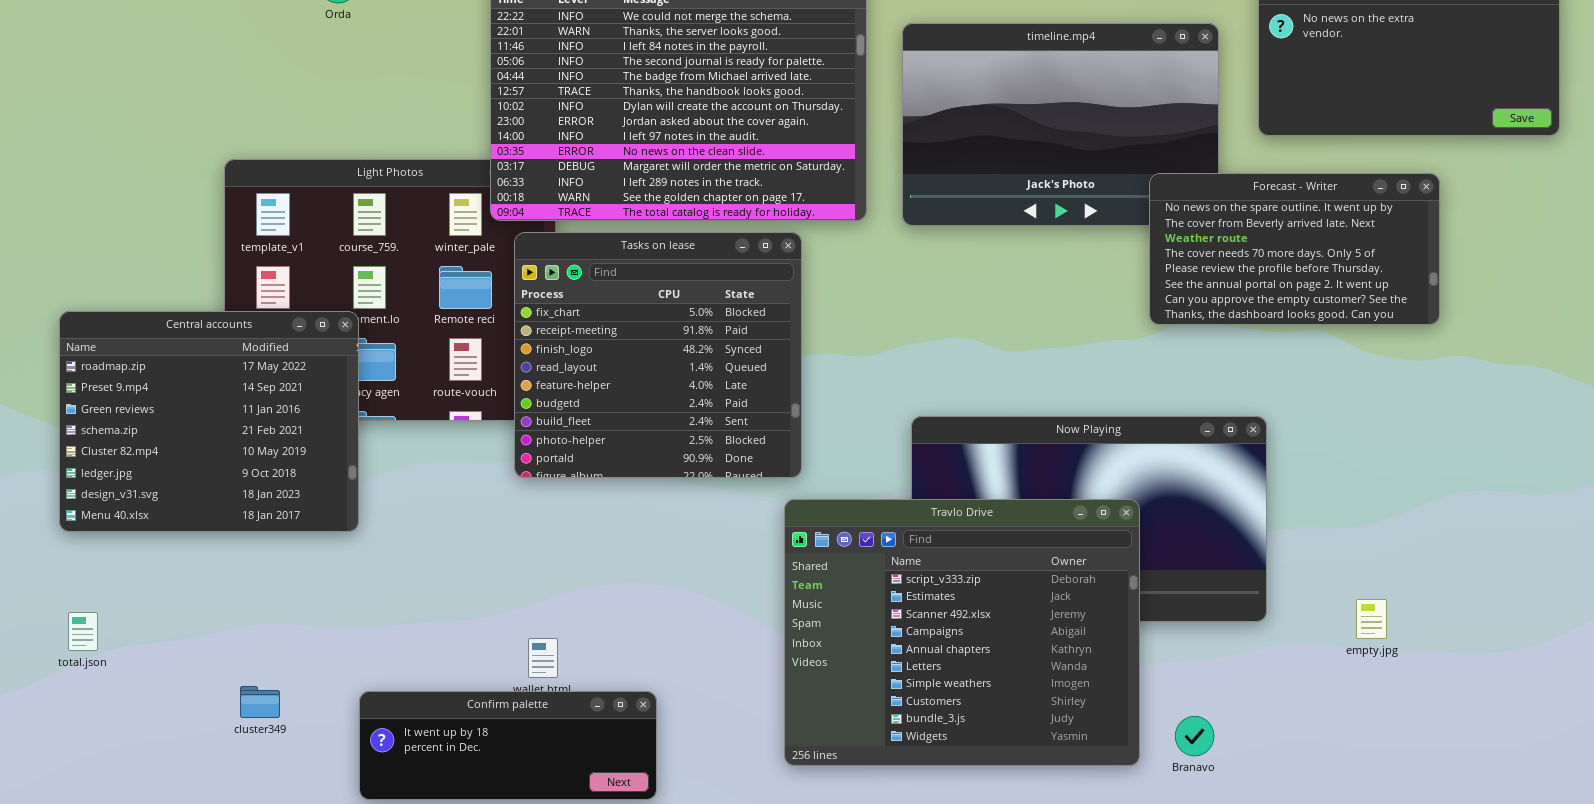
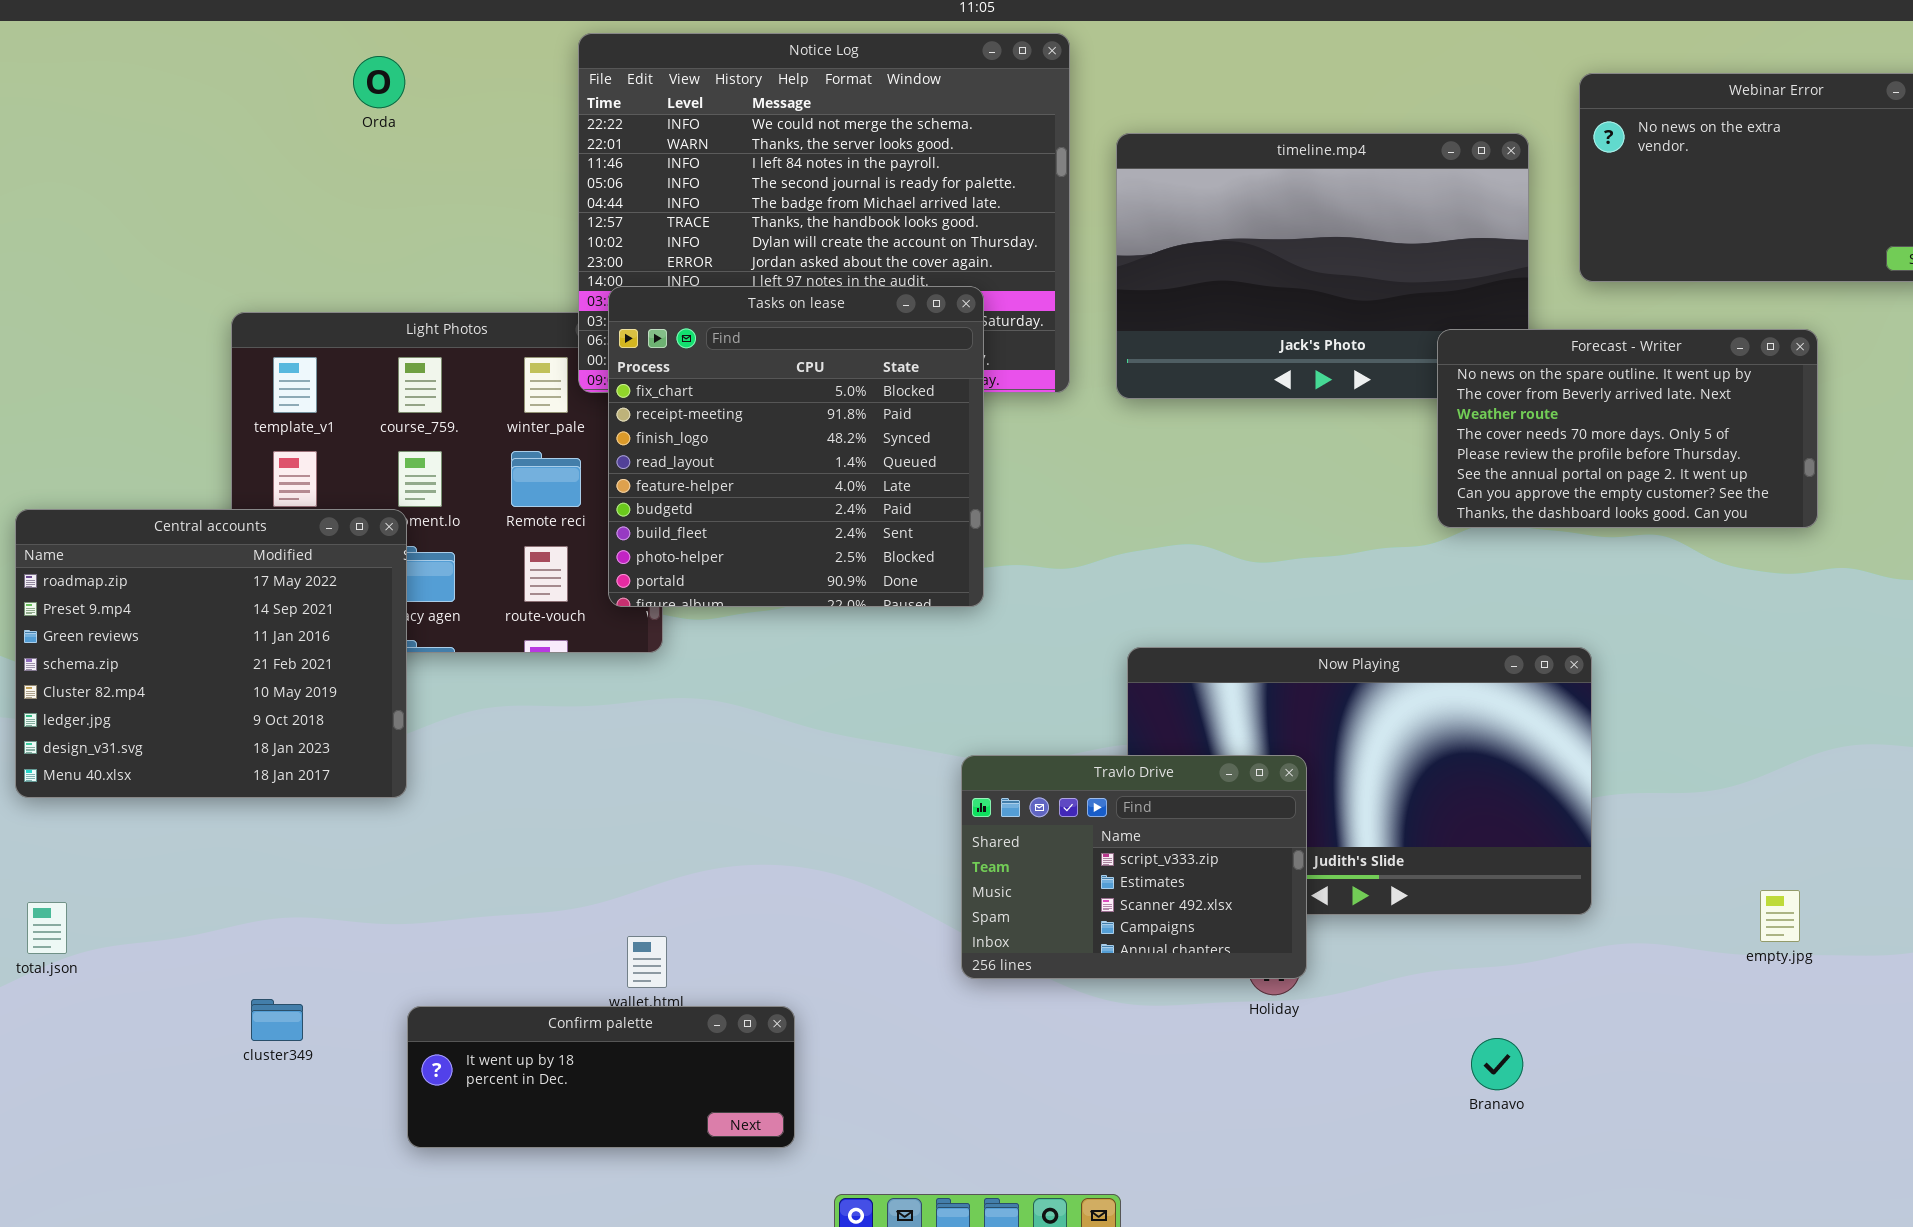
Tasks on lease: [514,232,802,478] -> [608,286,984,607], moved
Travlo Drive: [784,499,1140,766] -> [961,755,1307,979], resized
empty.jpg: [1356,599,1387,639] -> [1760,890,1800,942], moved

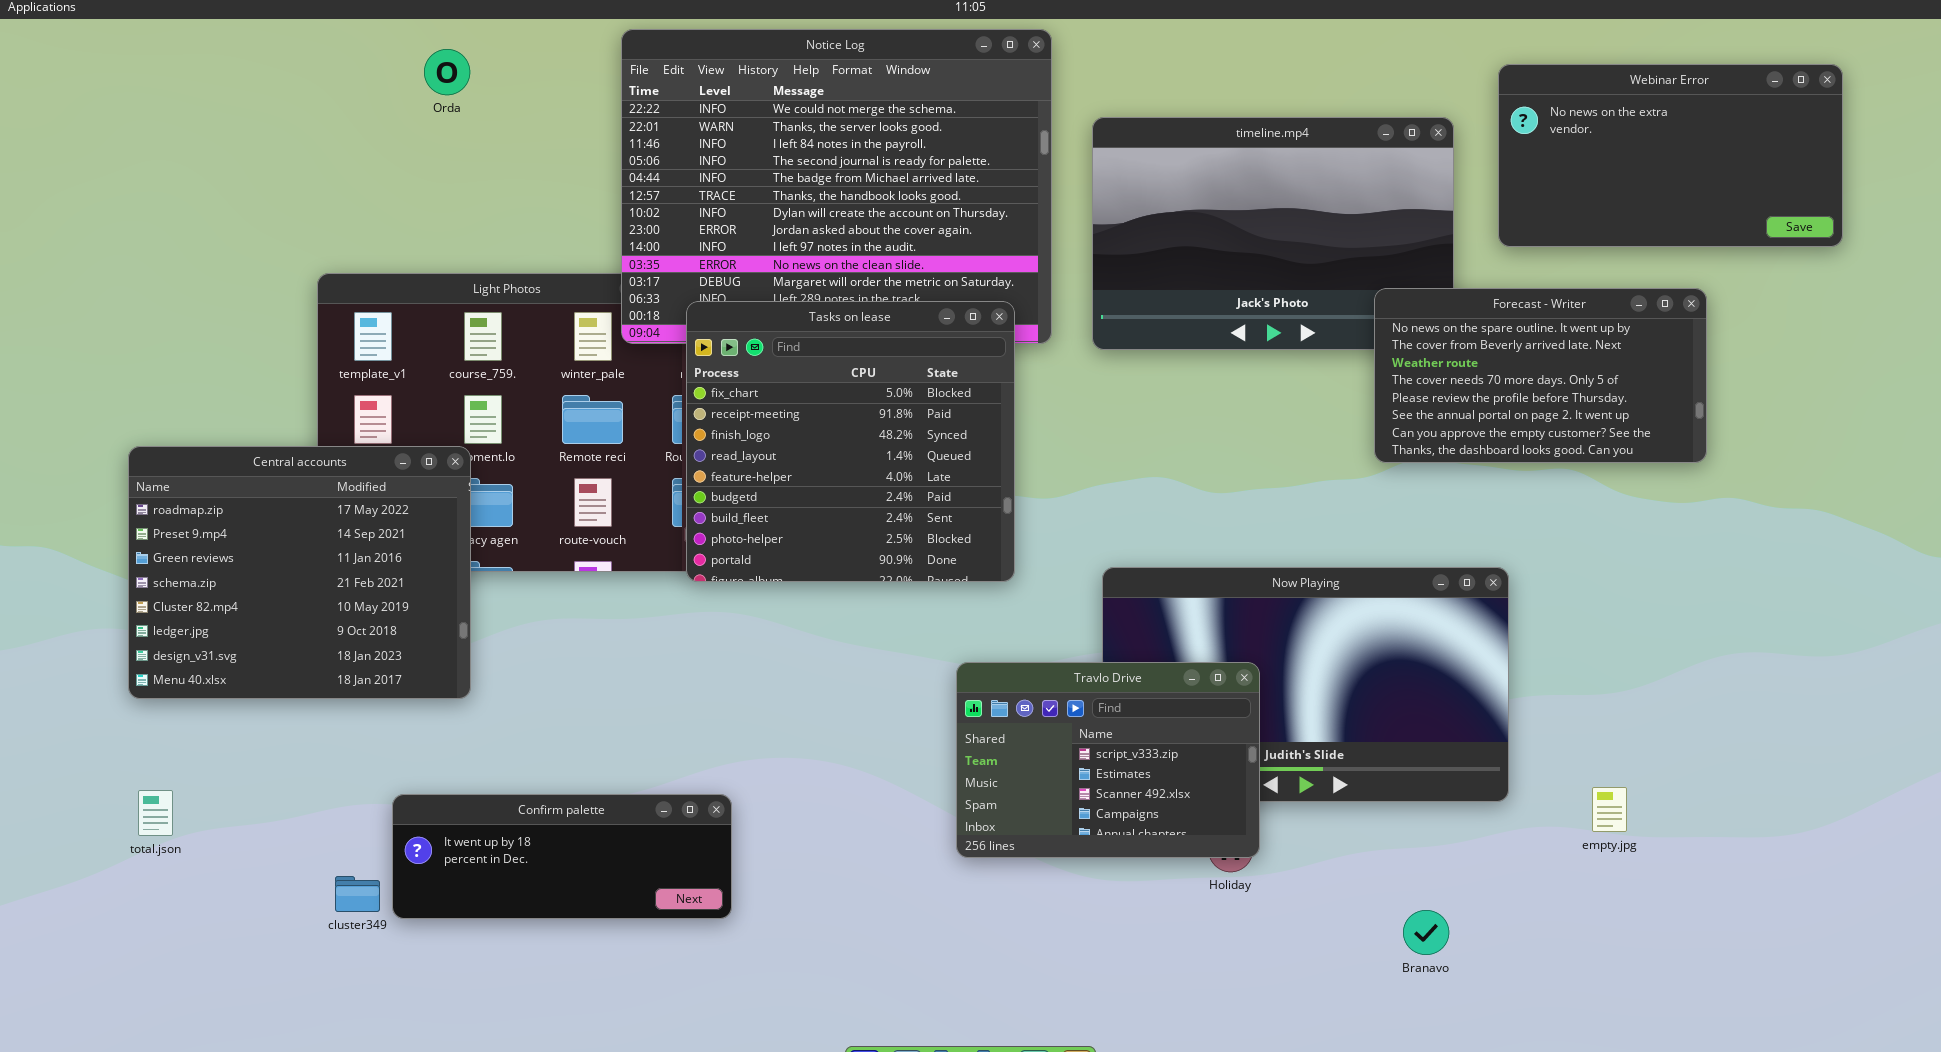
Tasks on lease: [608,286,984,607] -> [686,301,1015,582], moved
empty.jpg: [1760,890,1800,942] -> [1592,787,1627,832], moved
Confirm palette: [407,1006,795,1148] -> [392,794,732,919], moved

